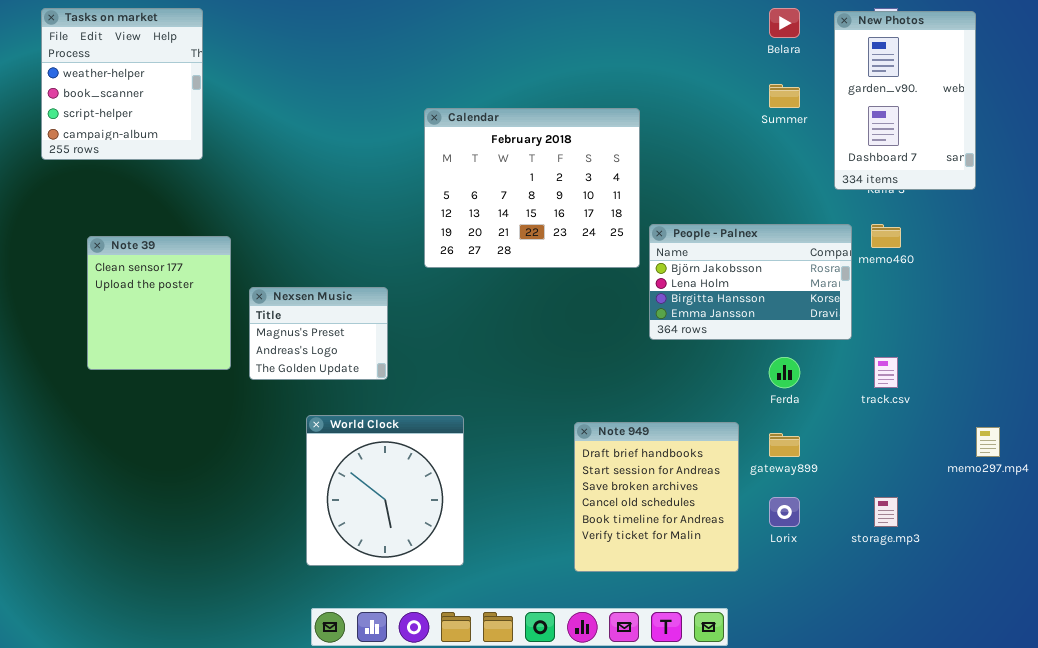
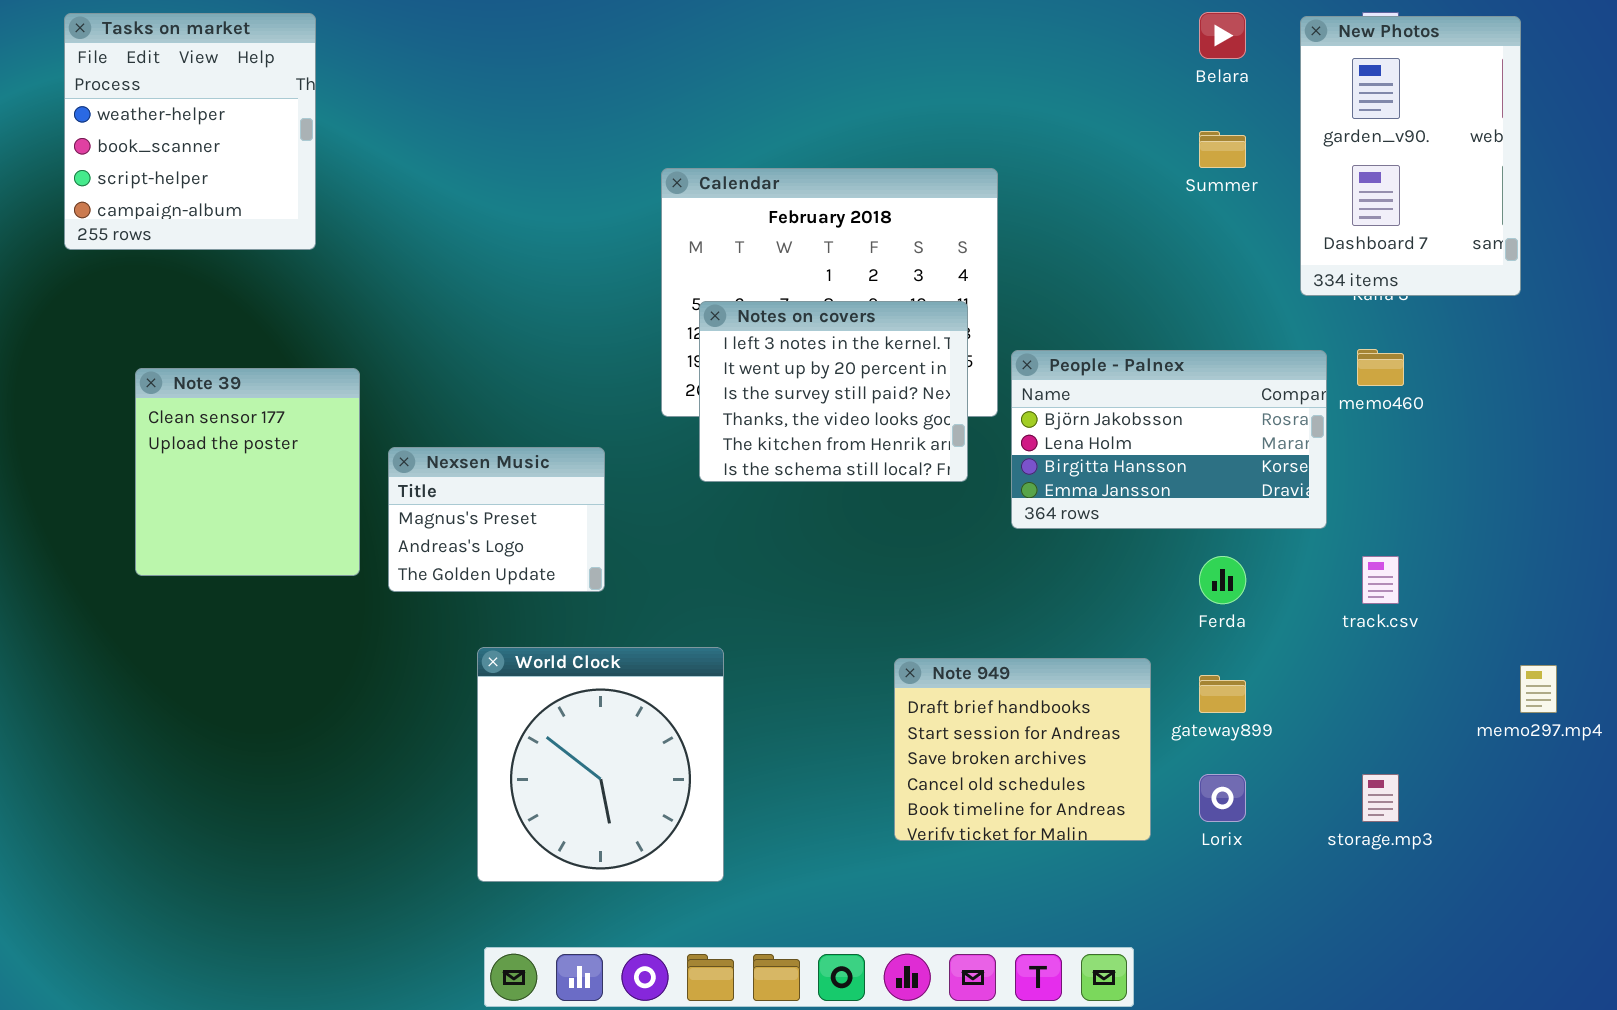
Notes on covers: none -> [699,301,968,482], opened
Note 949: [574,422,739,572] -> [894,658,1151,841], resized

